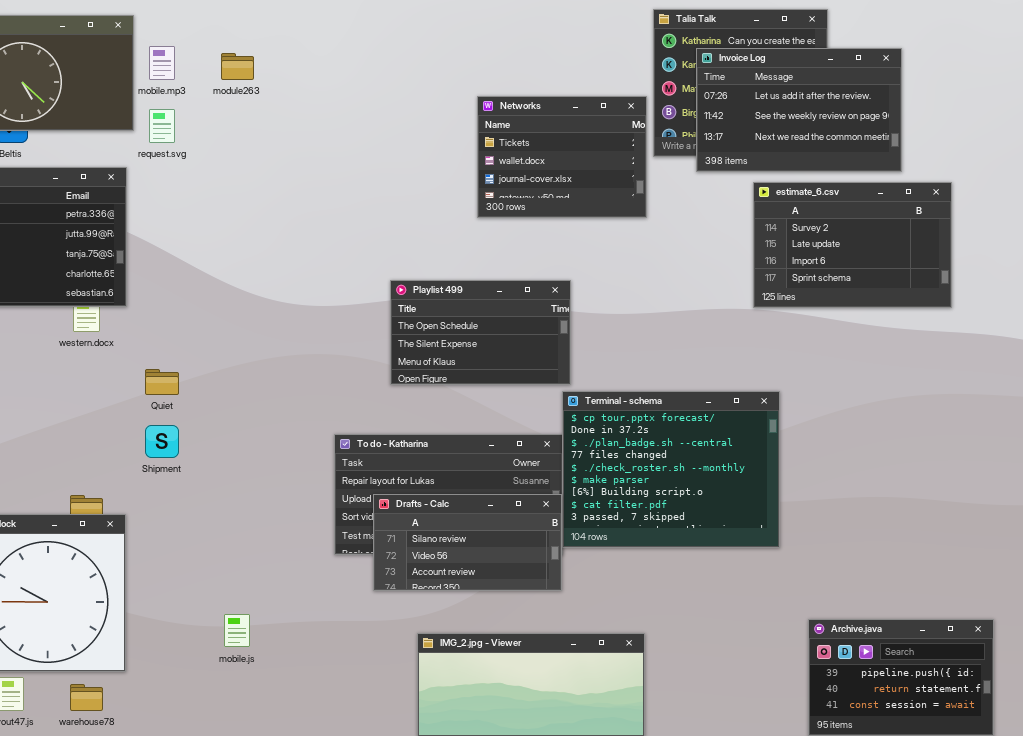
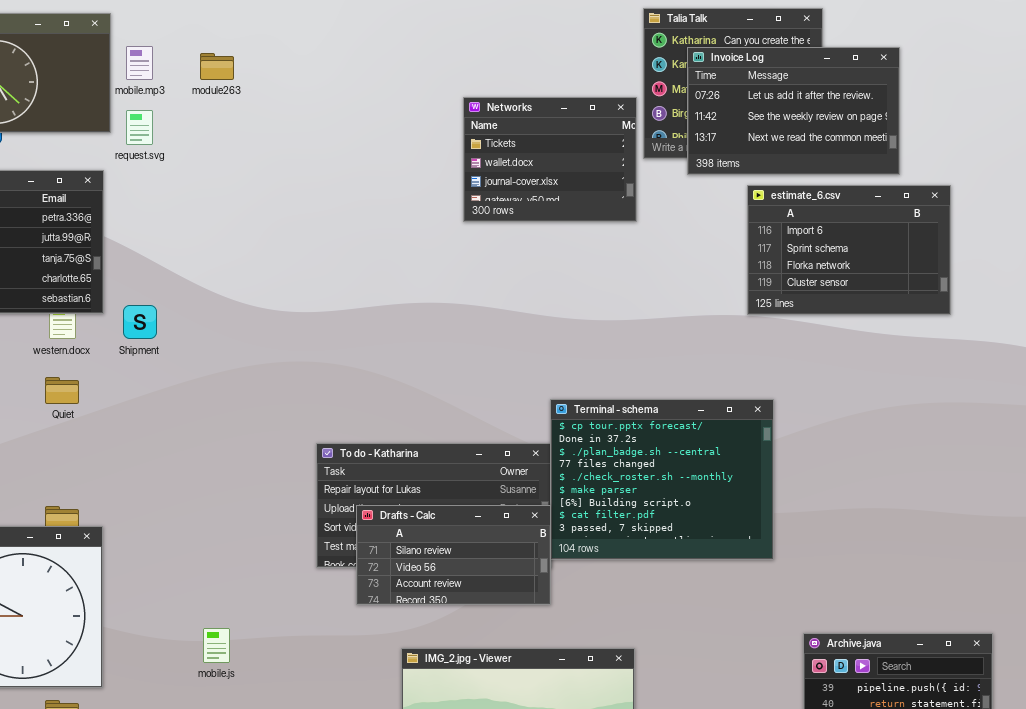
estimate_6.csv: [753,182,952,308] -> [747,185,951,315], scrolled down 2 rows
Playlist 499: [390,280,571,385] -> none, closed
Quiet: [145,369,179,395] -> [45,377,79,404], moved
Shipment: [145,425,179,458] -> [123,305,157,339], moved

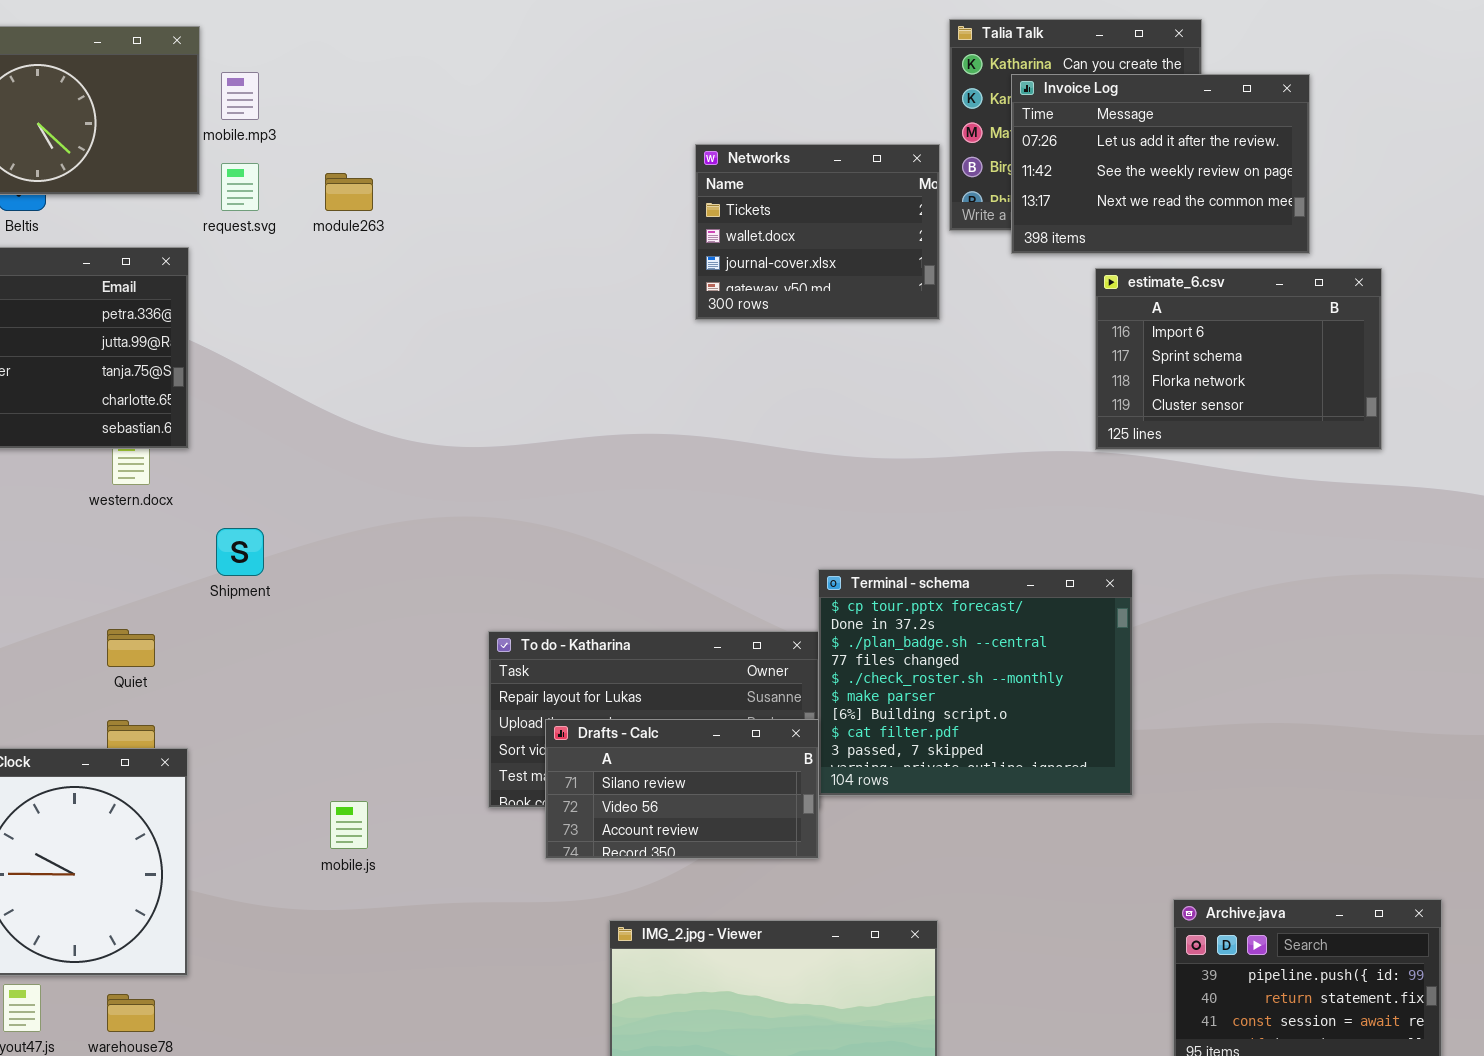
module263: [200,53,234,80] -> [325,173,373,211], moved
Shipment: [123,305,157,339] -> [216,528,264,576], moved
Quiet: [45,377,79,404] -> [107,629,155,667], moved
mobile.js: [203,628,230,663] -> [330,801,368,849], moved

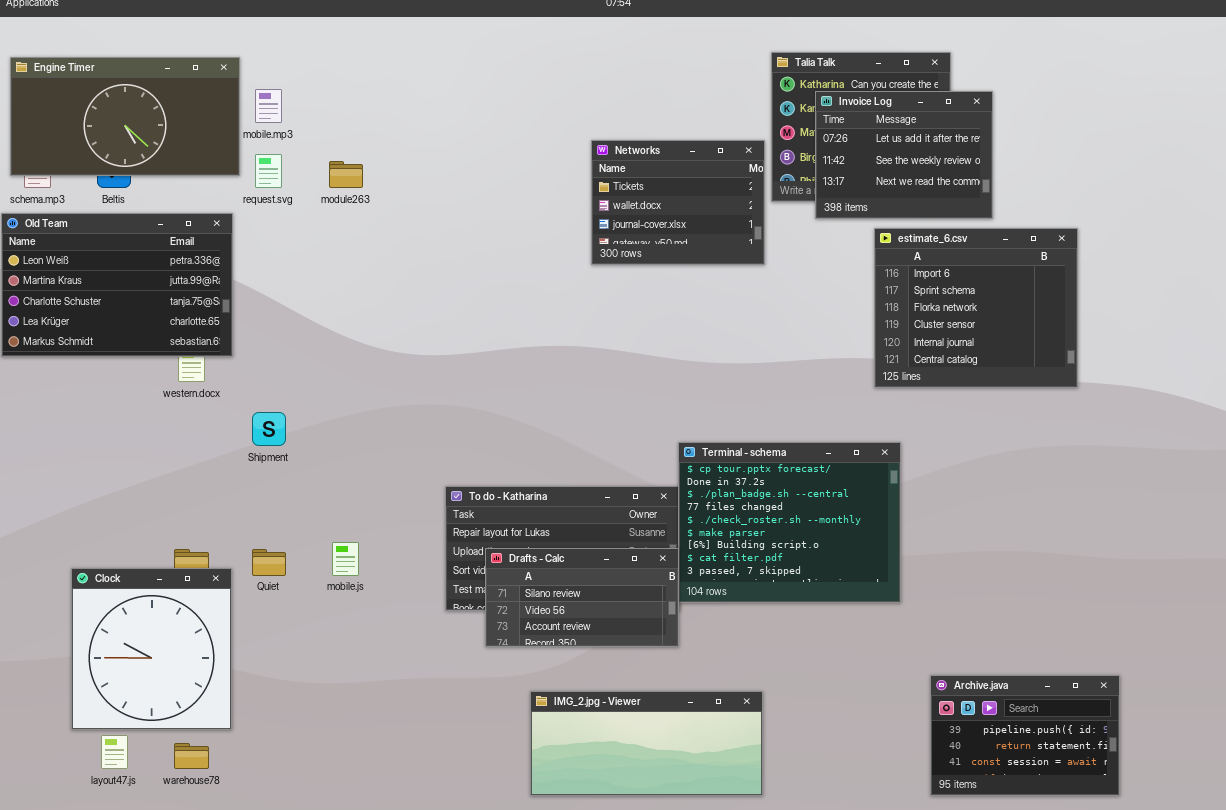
Invoice Log: [1011,74,1310,254] -> [815,91,993,219], resized
estimate_6.csv: [1095,268,1382,450] -> [874,228,1078,388], resized
Quiet: [107,629,155,667] -> [252,549,286,576], moved
mobile.js: [330,801,368,849] -> [332,542,359,576], moved

